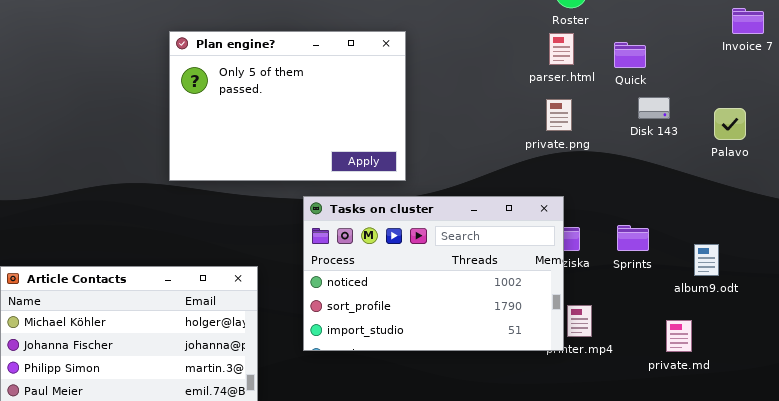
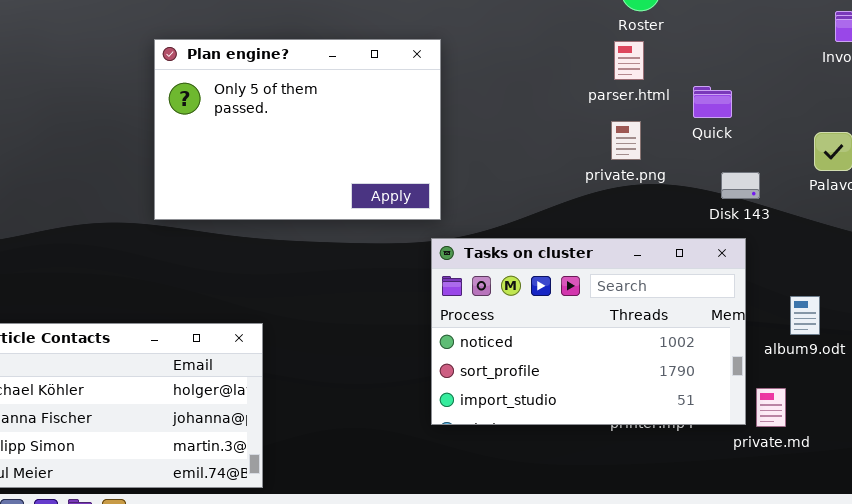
Quick: [614,42,646,68] -> [693,86,732,118], moved
Disk 143: [638,97,670,119] -> [721,172,760,199], moved
Tasks on cluster: [303,196,564,351] -> [431,238,746,425], moved

